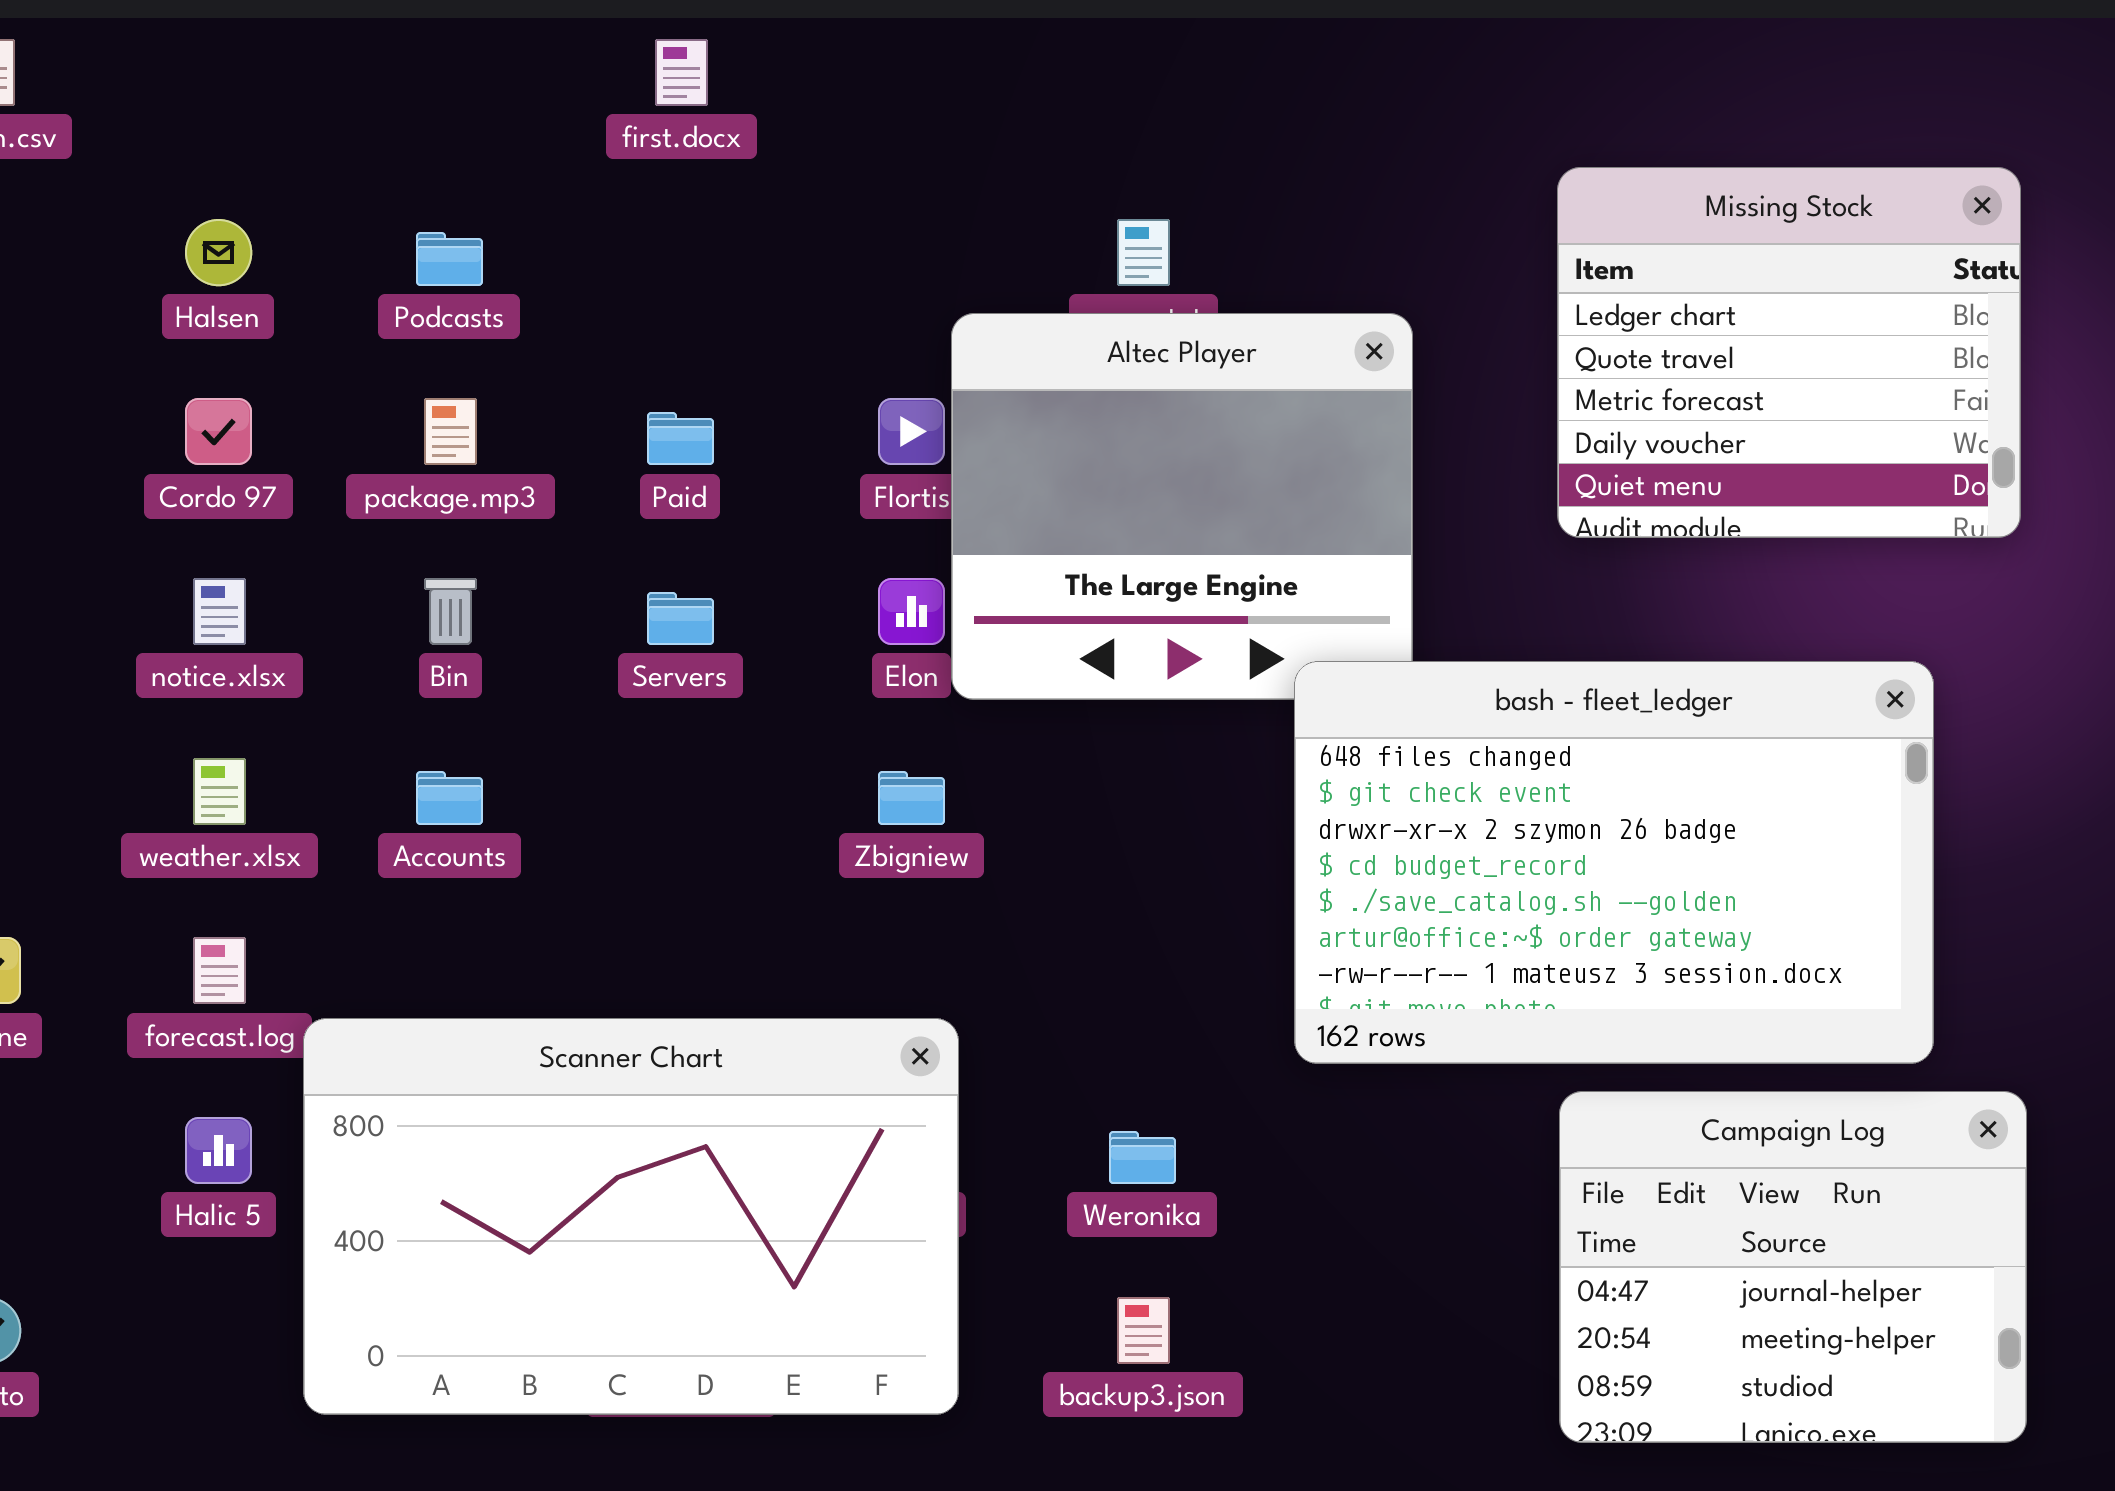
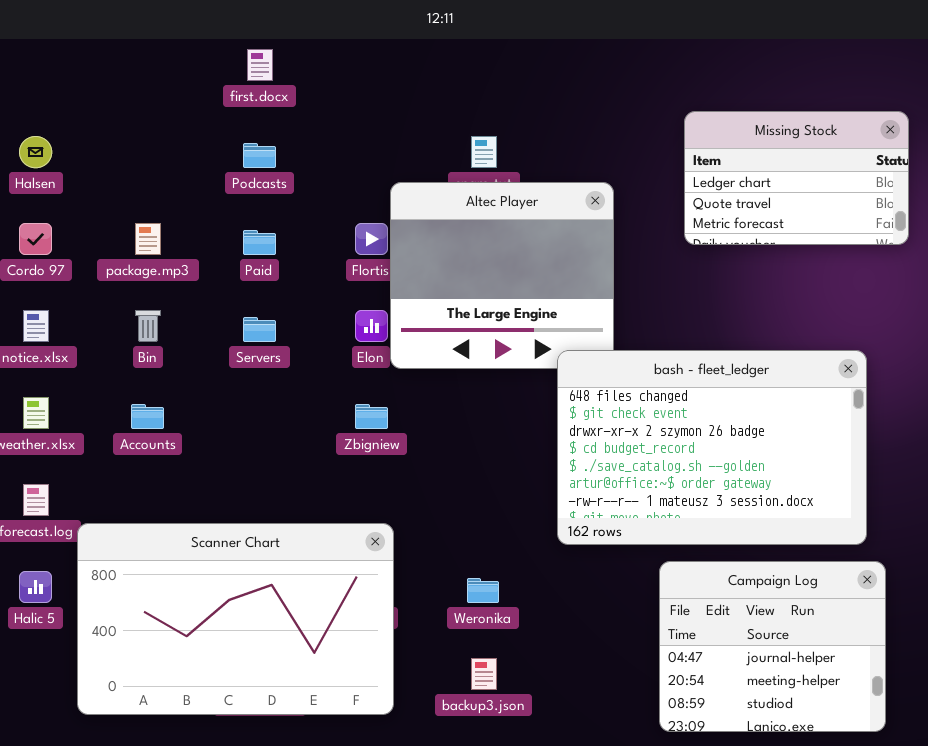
Missing Stock: [1557,167,2021,538] -> [684,111,909,245], resized
Podcasts: [416,232,483,286] -> [243,143,276,168], moved
Campaign Log: [1559,1091,2027,1443] -> [659,561,886,732], moved

